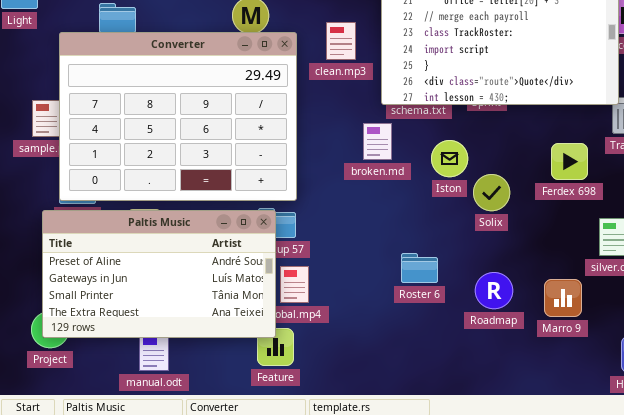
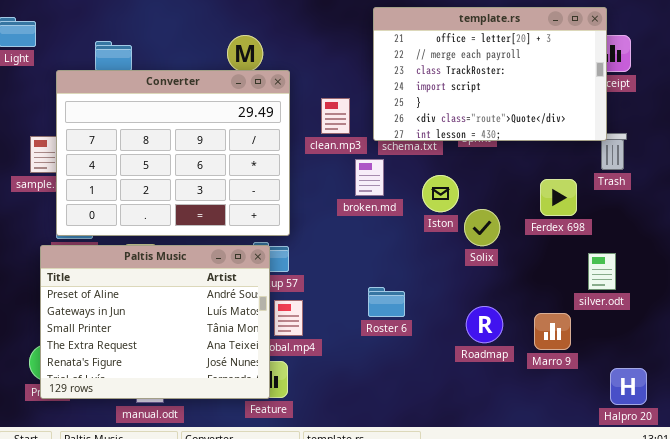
clean.mp3: [326,22,356,60] -> [321,98,350,134], moved
Paltis Music: [42,210,276,338] -> [40,245,270,399], resized
Roster 6: [401,253,438,283] -> [368,287,405,317], moved

